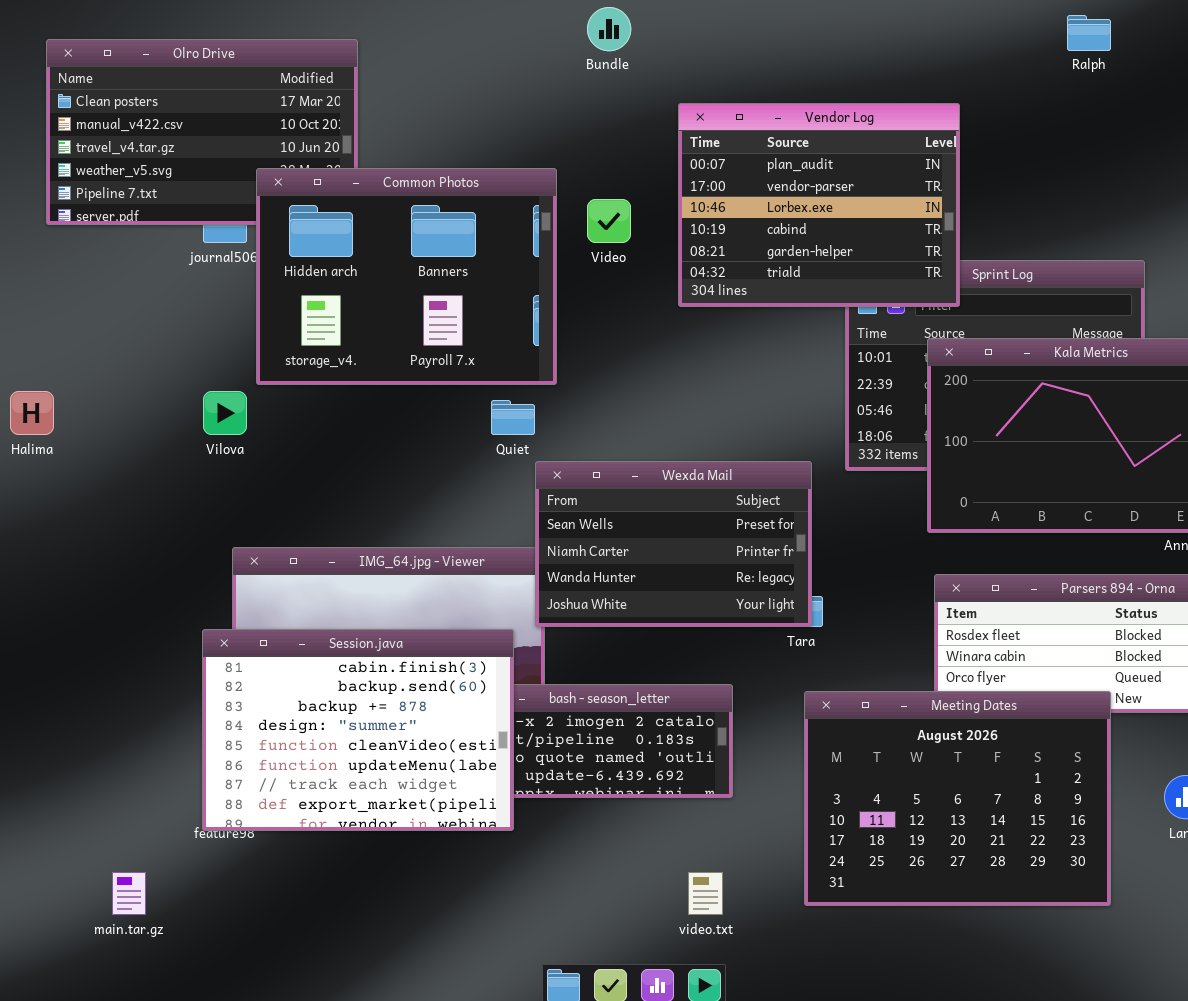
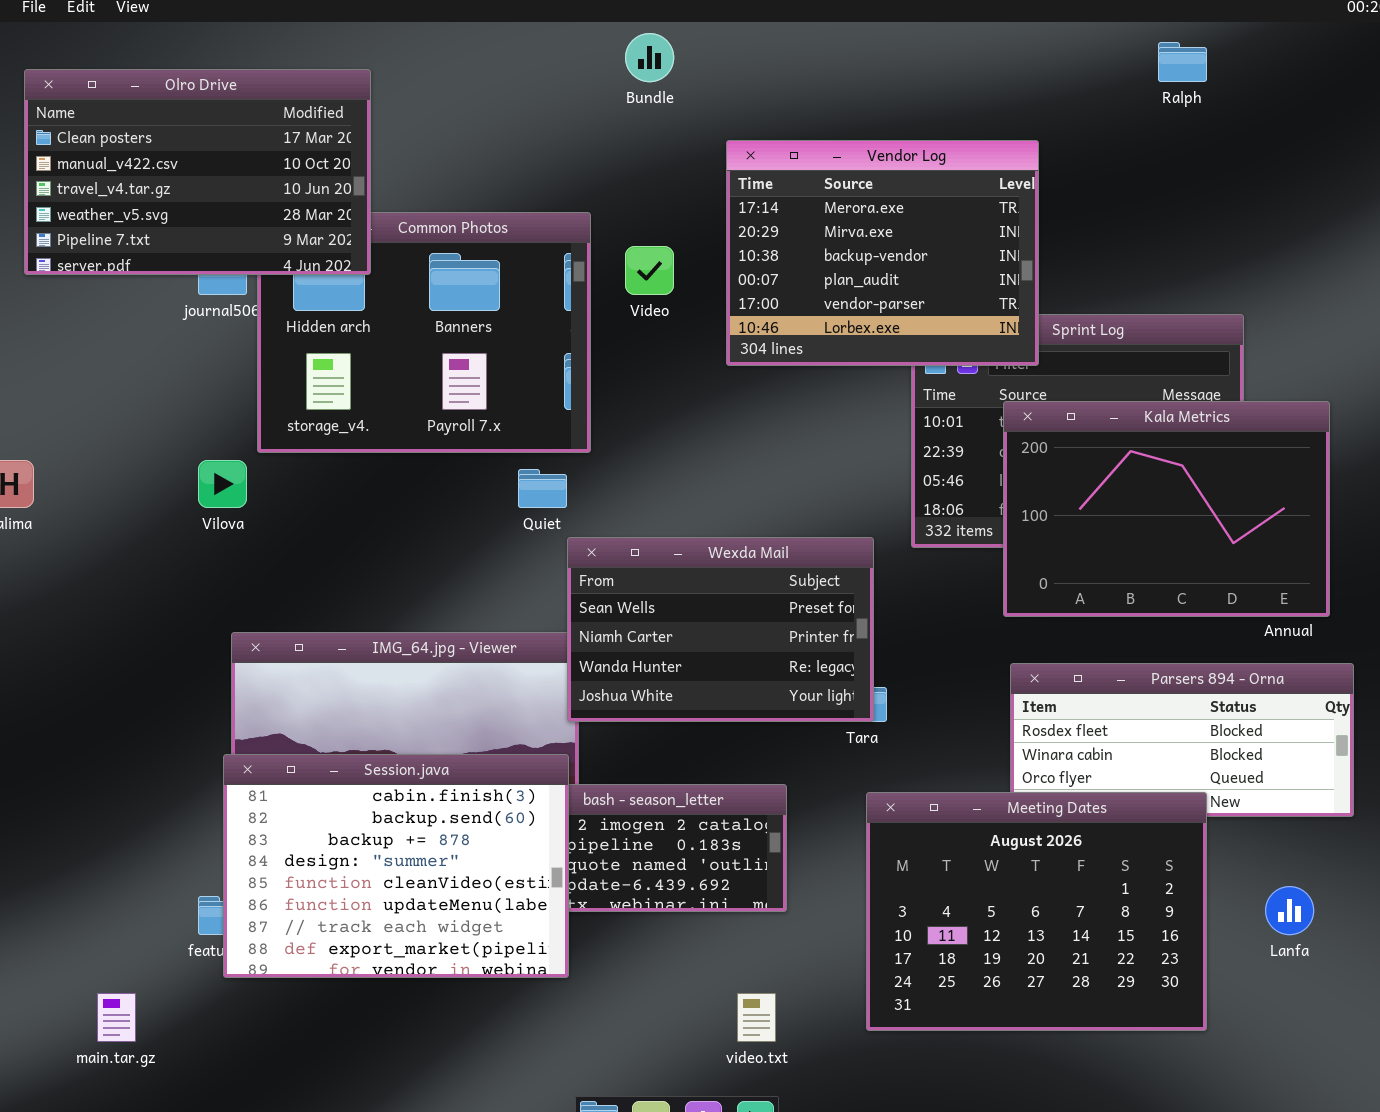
Olro Drive: [46,39,358,225] -> [24,69,371,275], raised
Vendor Log: [678,103,960,307] -> [726,140,1039,366], scrolled up 3 rows
Session.java: [202,629,514,831] -> [223,754,569,978], moved

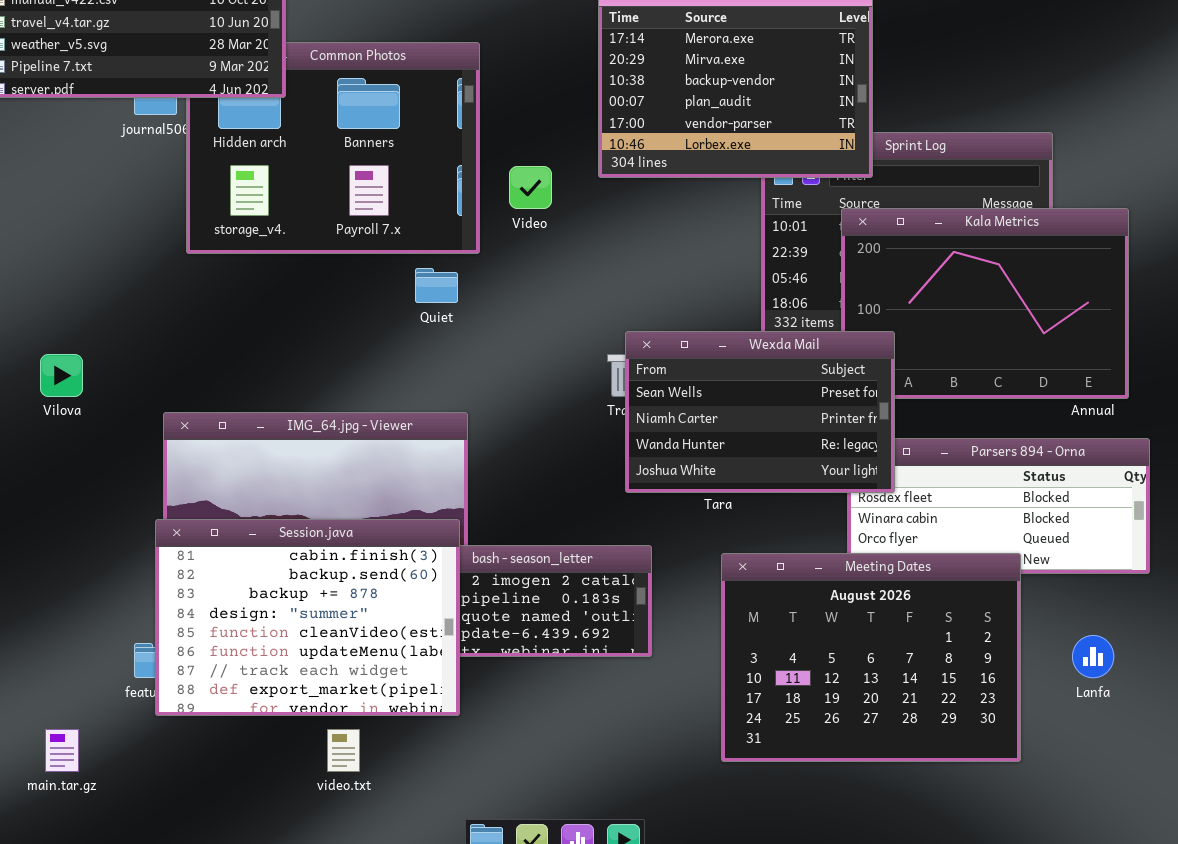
Video: [625,246,674,295] -> [509,166,552,209], moved
Vilova: [198,460,247,508] -> [40,354,83,397], moved
Wexda Mail: [567,537,874,722] -> [625,331,895,493], moved
video.txt: [737,993,776,1042] -> [327,729,360,772], moved

